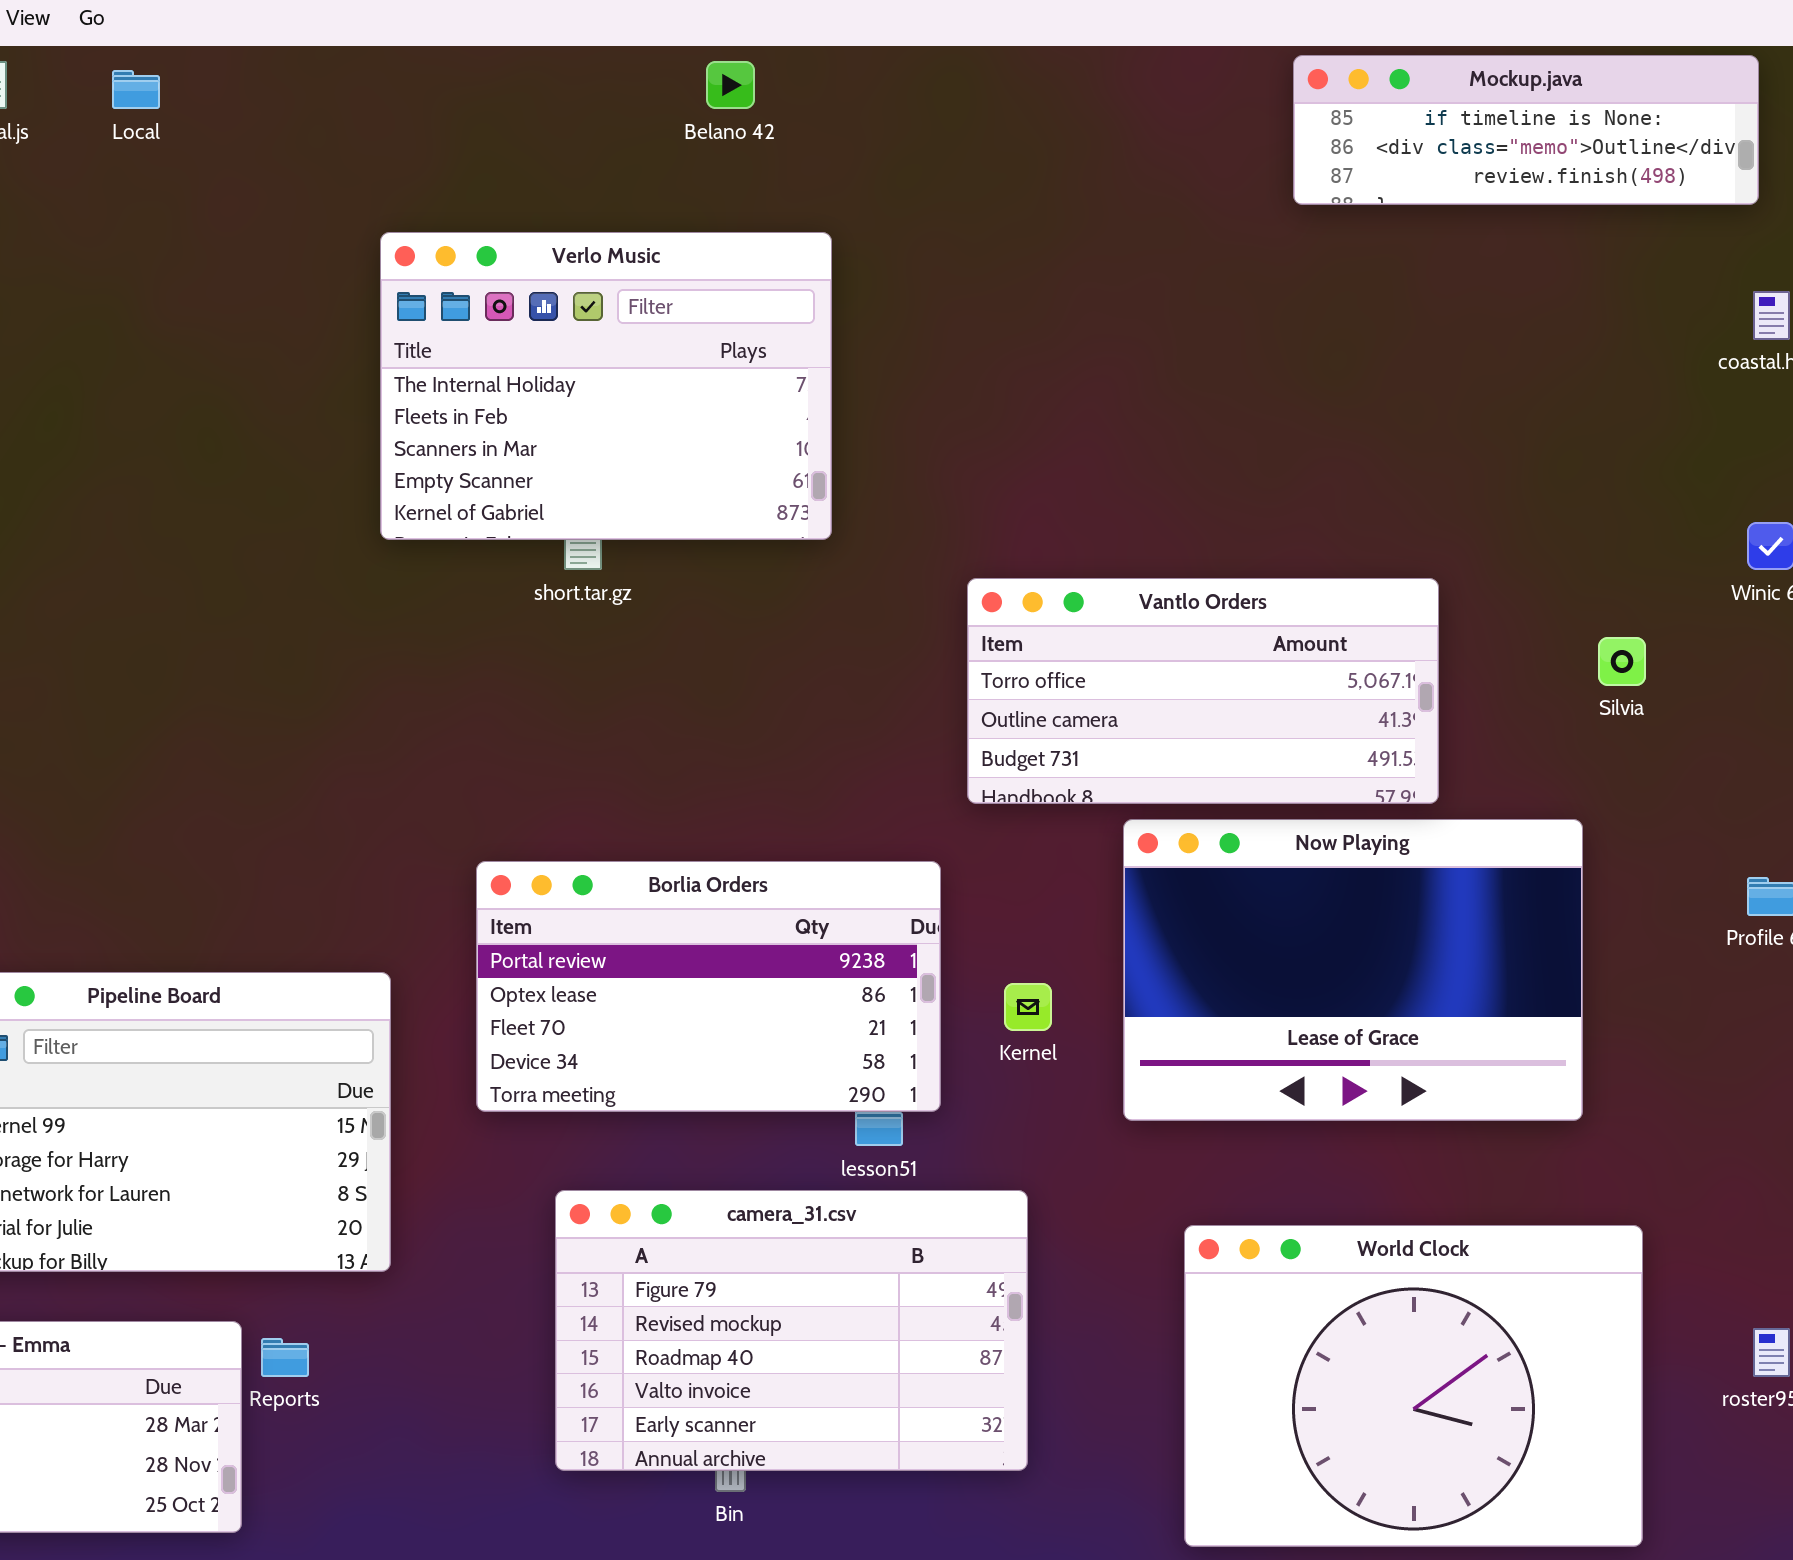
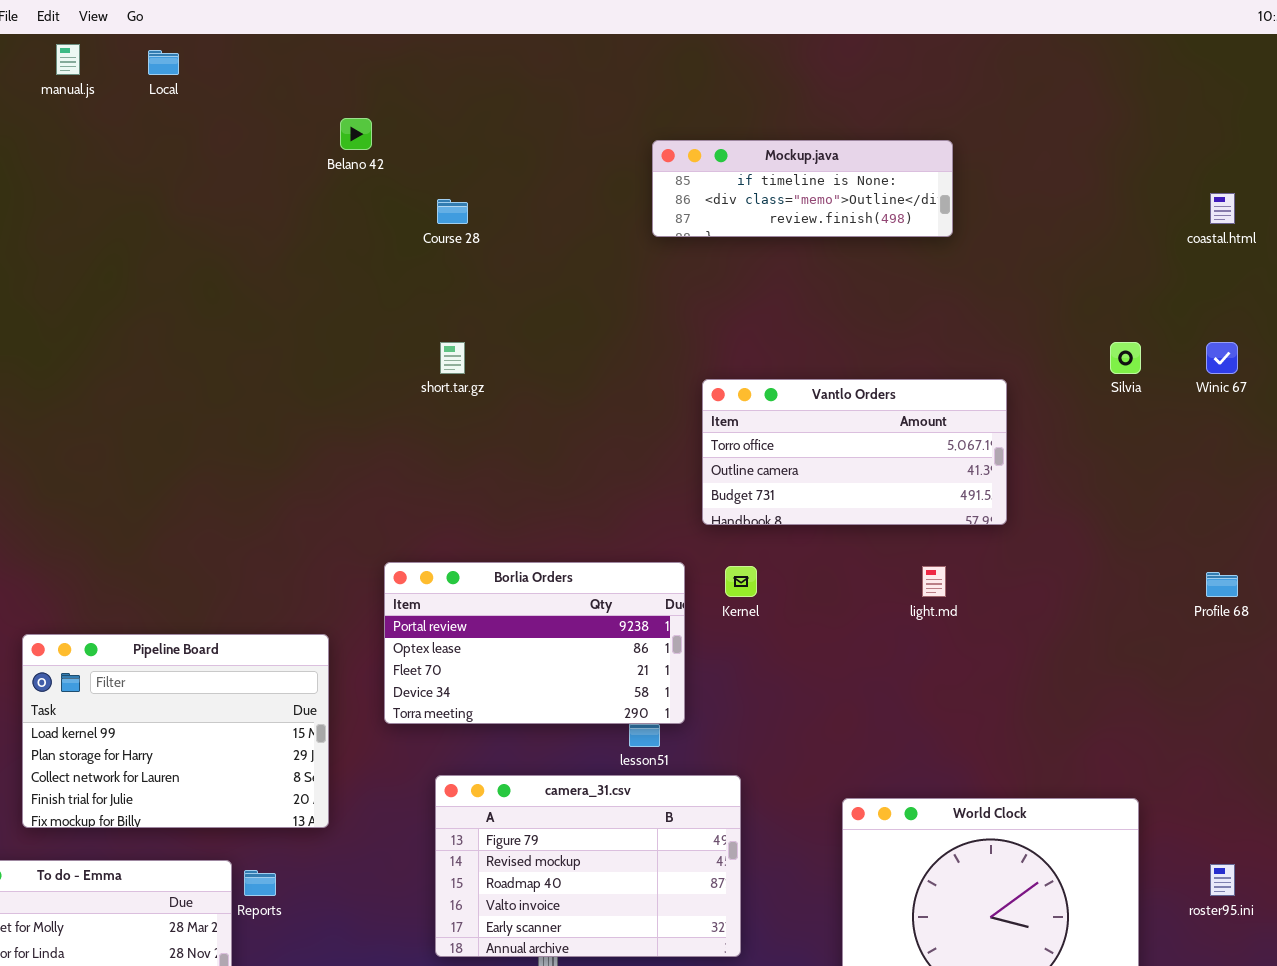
Mockup.java: [1293,55,1759,205] -> [652,140,953,237], moved
Belano 42: [706,61,755,109] -> [340,118,372,150], moved
Verlo Music: [380,232,832,540] -> none, closed
Silvia: [1598,637,1646,686] -> [1110,342,1141,374], moved
Now Playing: [1123,819,1583,1121] -> none, closed
Kernel: [1004,983,1052,1031] -> [725,566,757,597], moved

